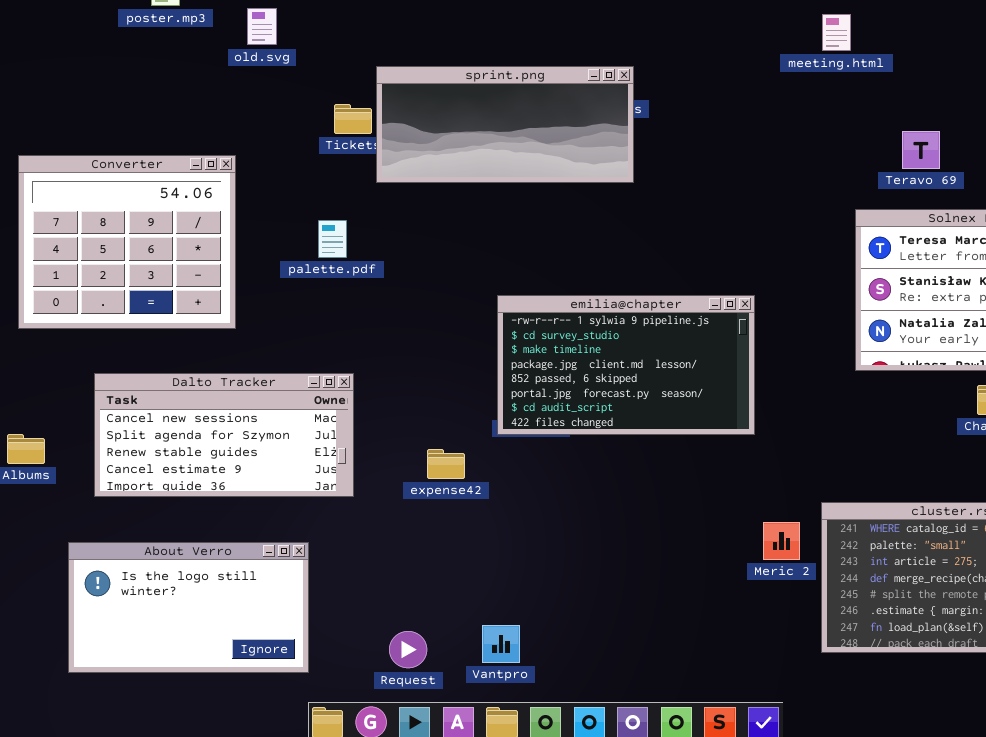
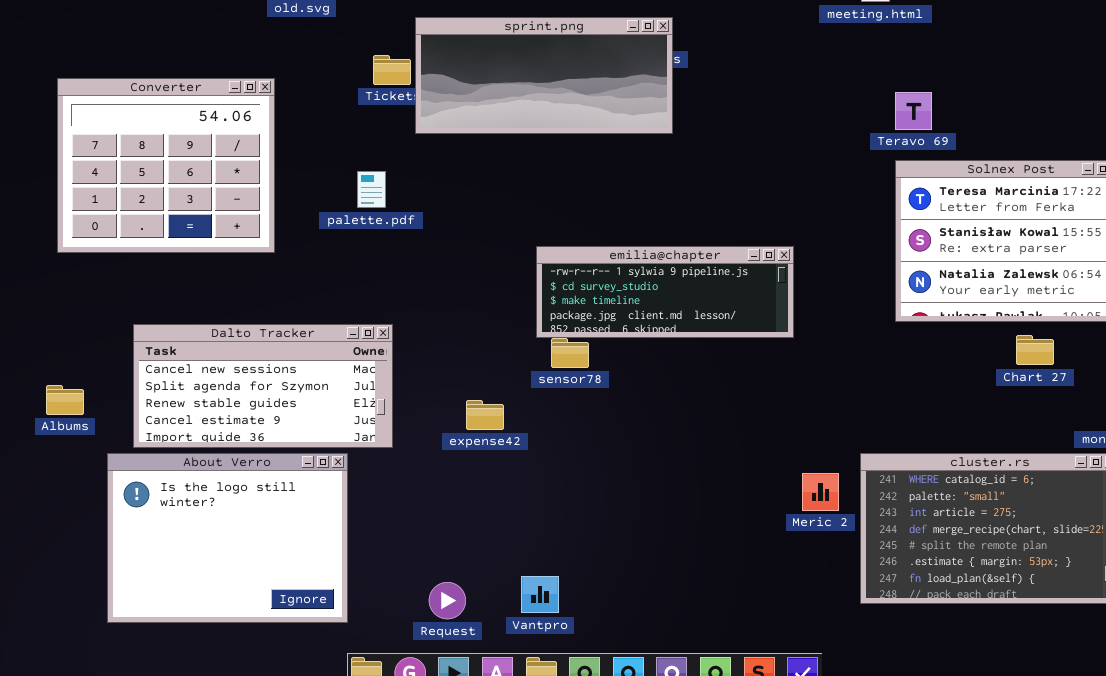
Teravo 69: [902,131,940,169] -> [895,92,932,130], moved
Converter: [18,155,236,329] -> [57,78,275,253], moved
emilia@chapter: [497,295,755,435] -> [536,246,794,338], resized
About Verro: [68,542,309,673] -> [107,453,348,623], resized

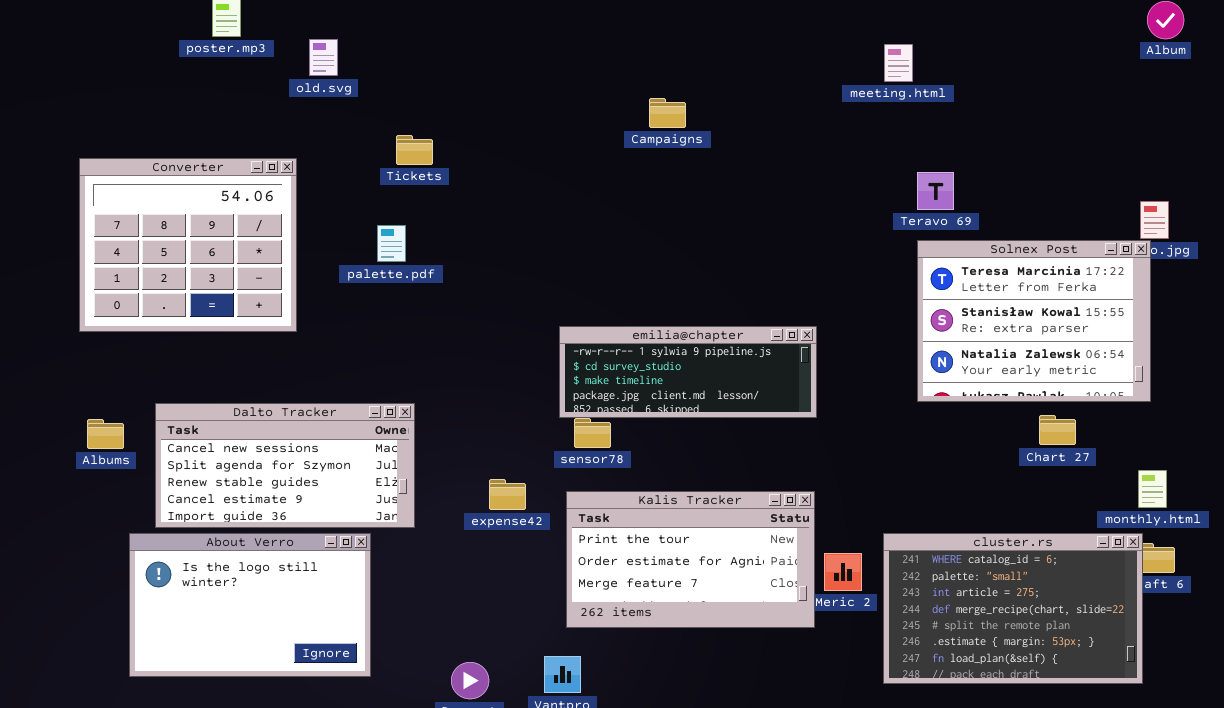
sprint.png: [415,17,673,134] -> none, closed
palette.pdf: [357,171,386,208] -> [377,225,406,262], moved
Albums: [46,385,84,415] -> [87,419,124,449], moved
Kalis Tracker: none -> [566,491,815,628], opened
About Verro: [107,453,348,623] -> [129,533,371,677], resized

